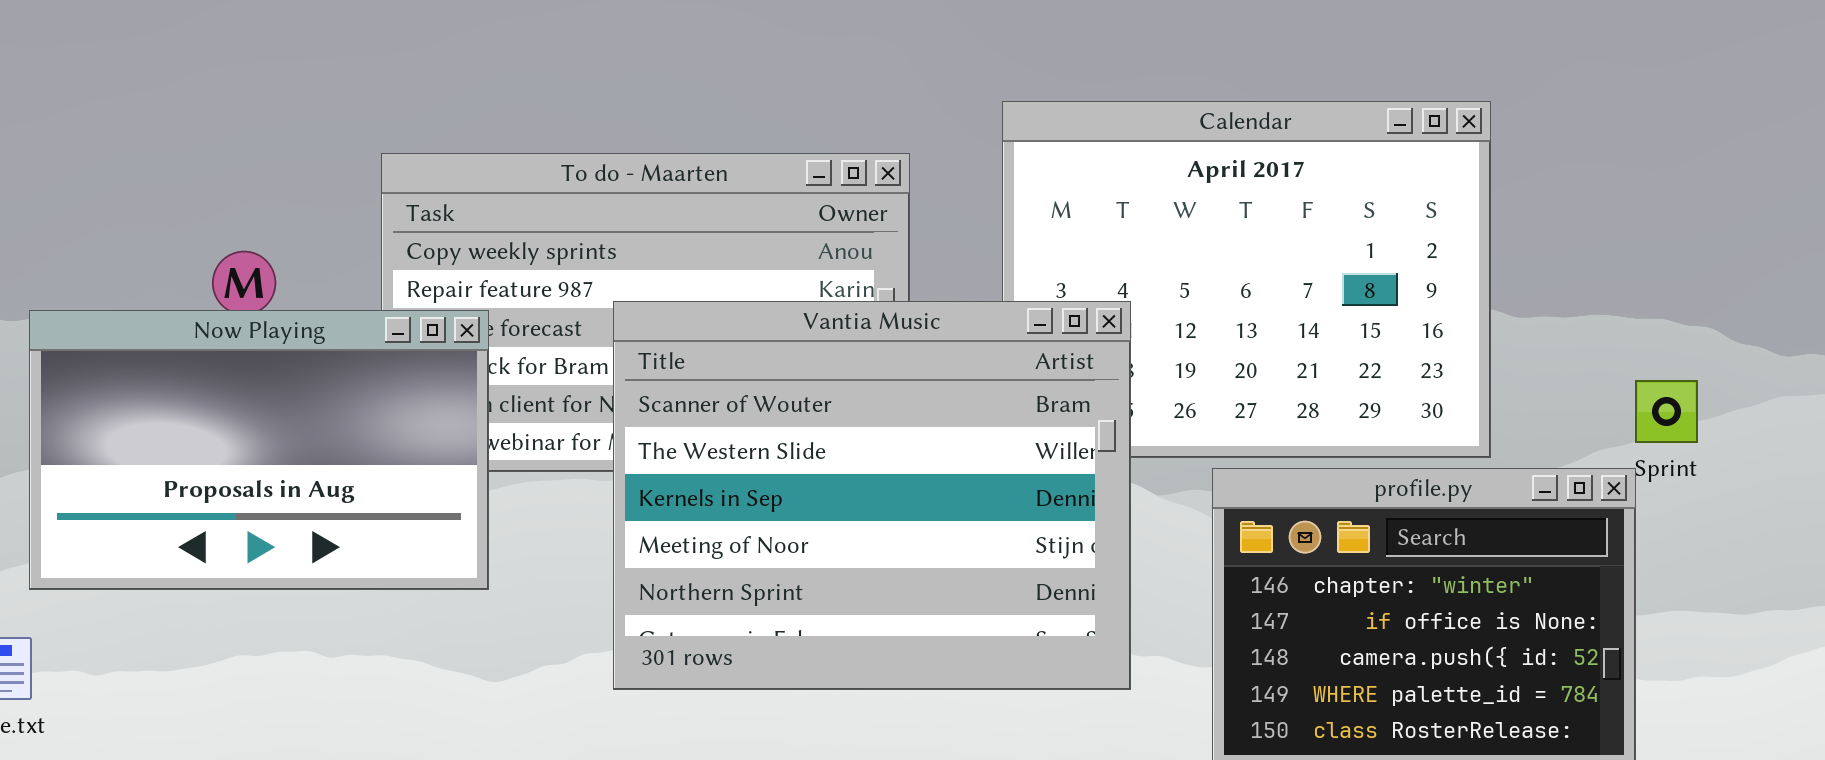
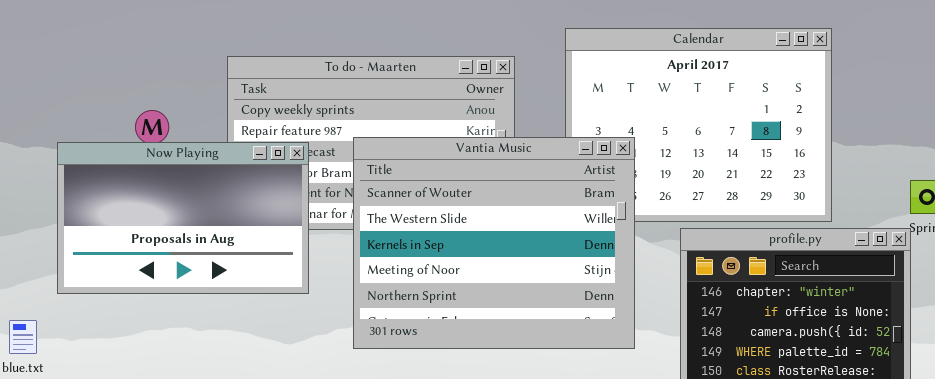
Now Playing: [29,310,489,590] -> [57,142,309,294], moved

